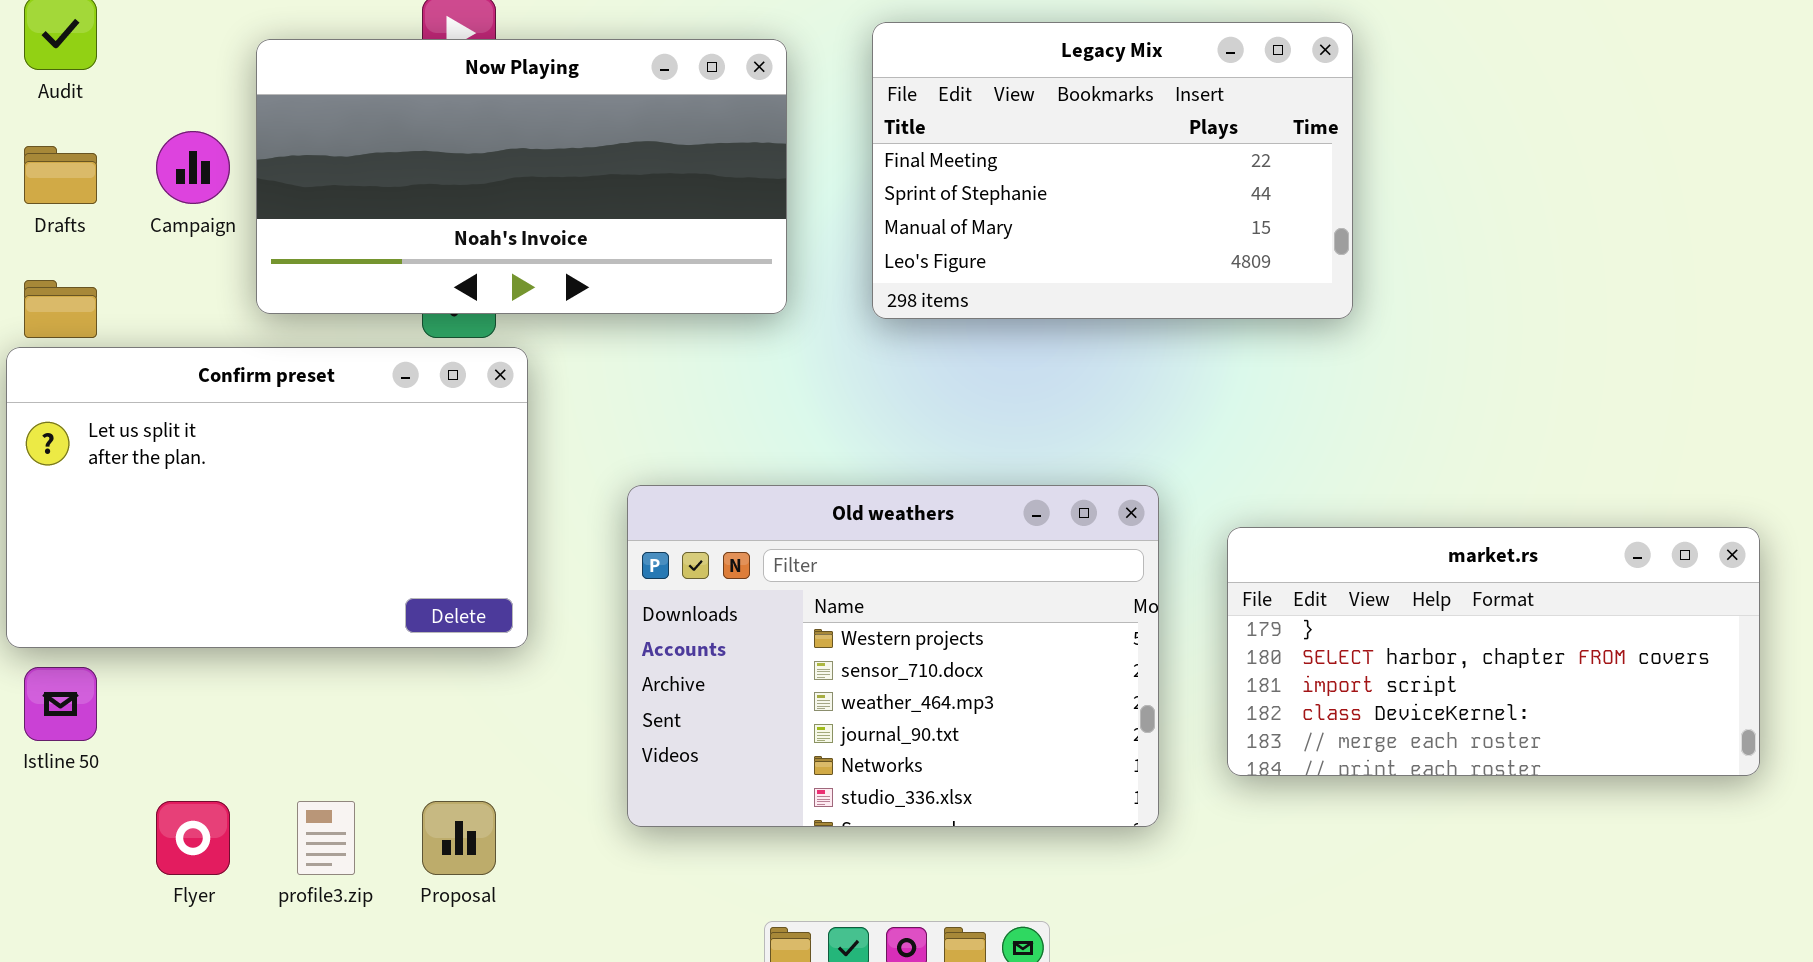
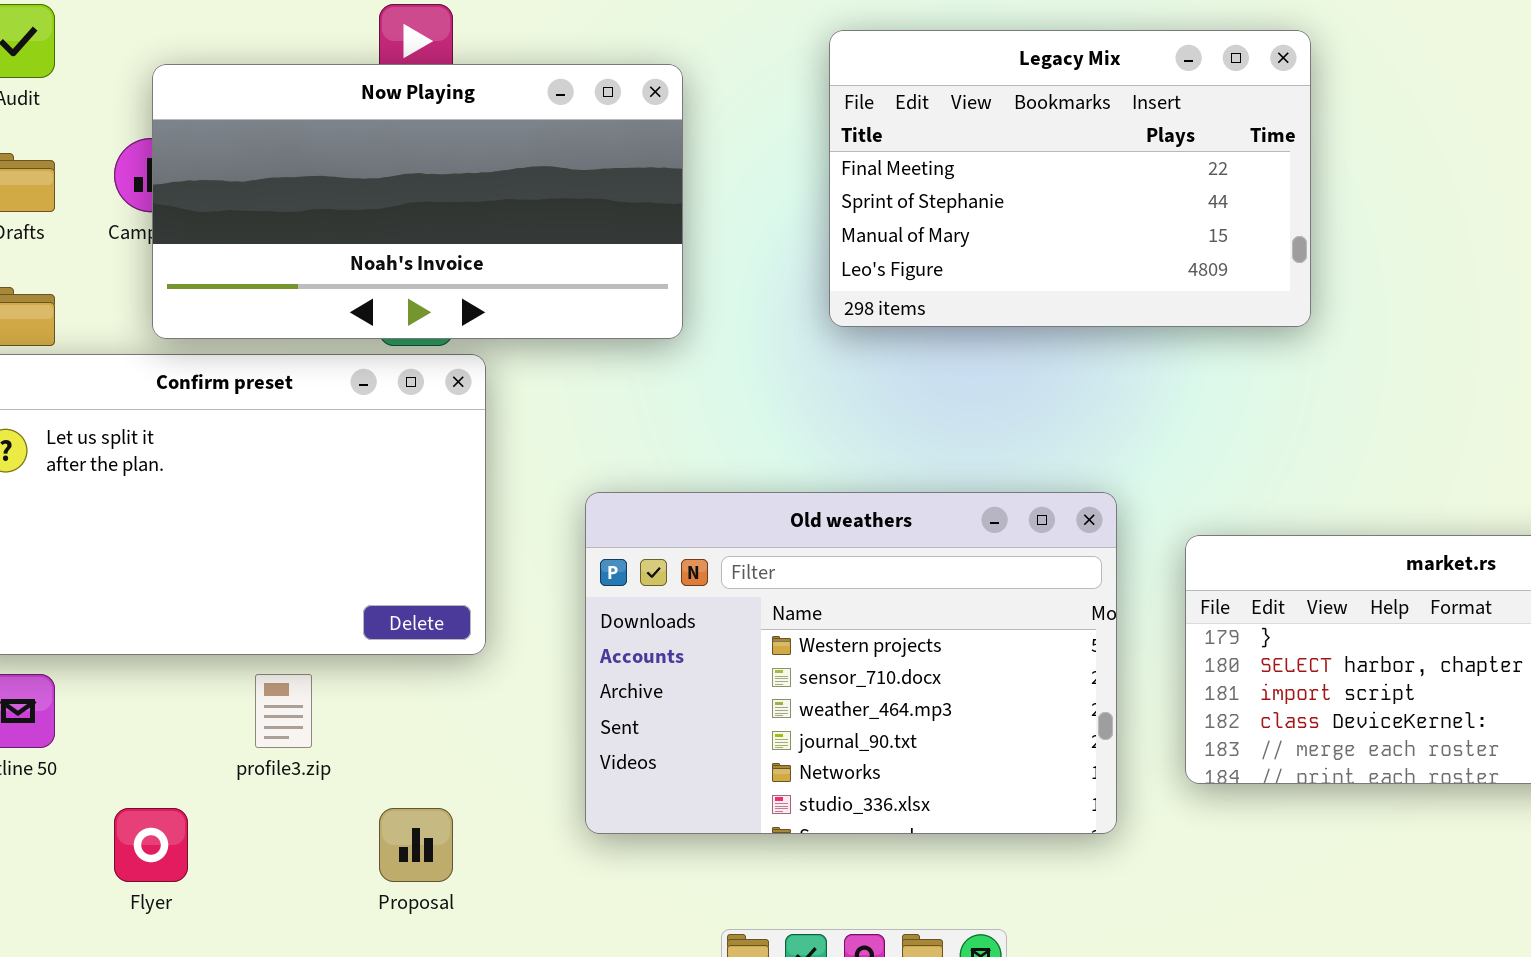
Now Playing: [256,39,787,314] -> [152,64,683,339], moved
profile3.zip: [297,801,355,875] -> [255,674,312,748], moved

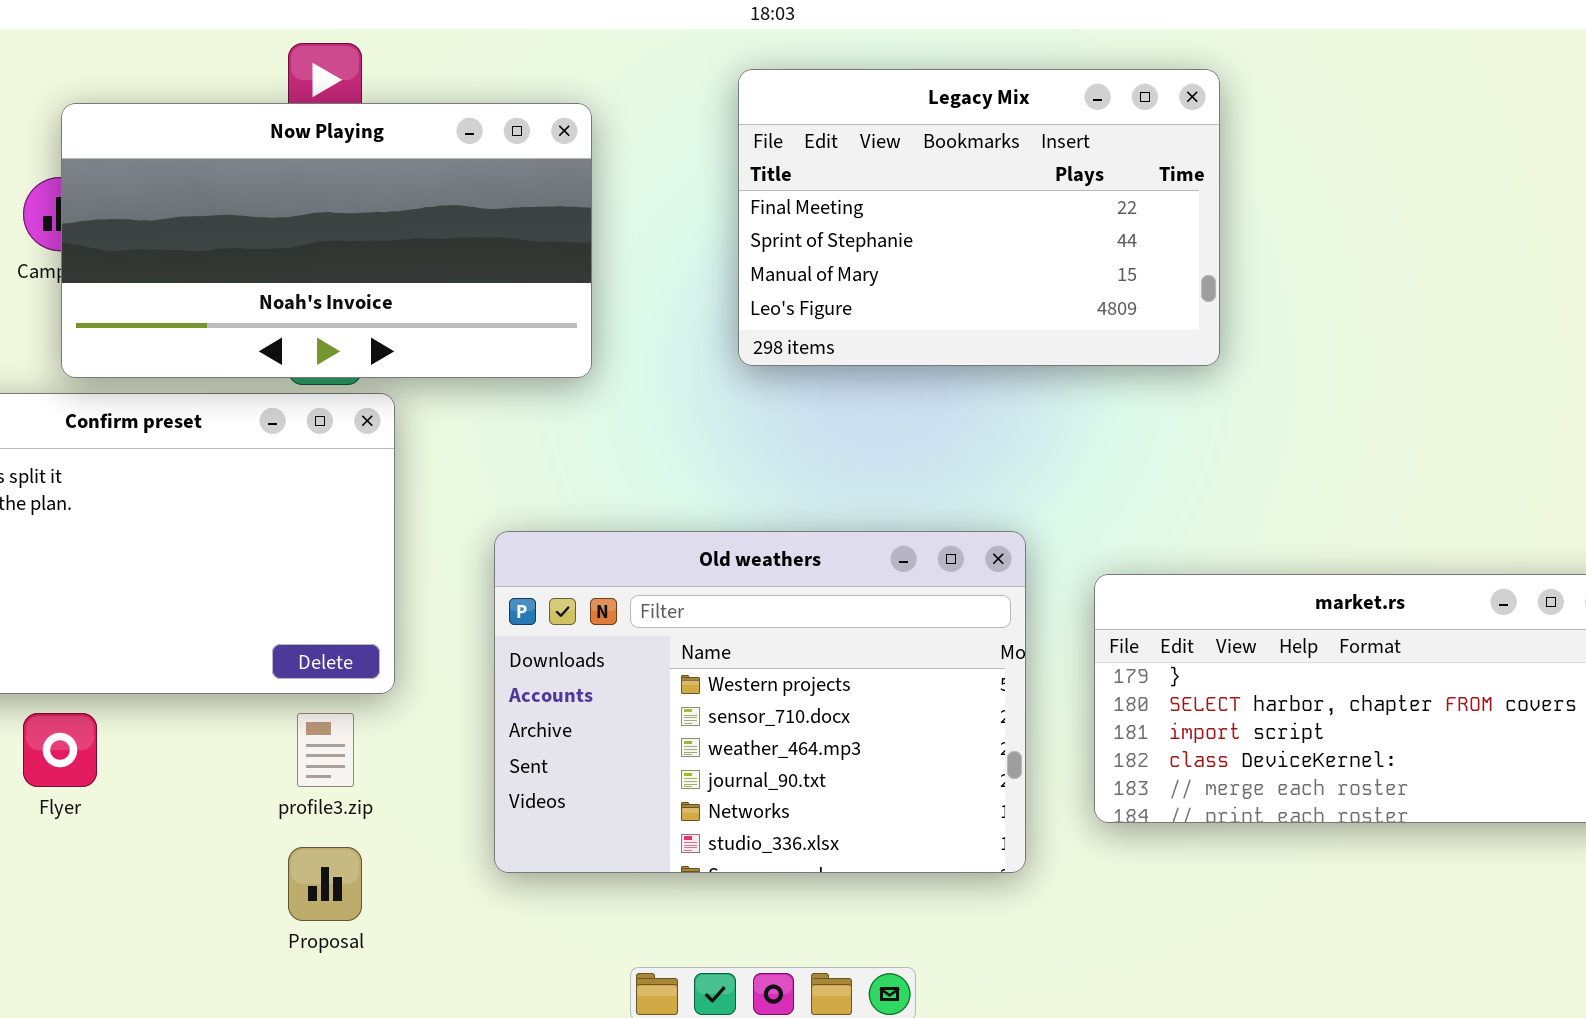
profile3.zip: [255,674,312,748] -> [297,713,354,787], moved
Flyer: [114,808,188,882] -> [23,713,97,787], moved

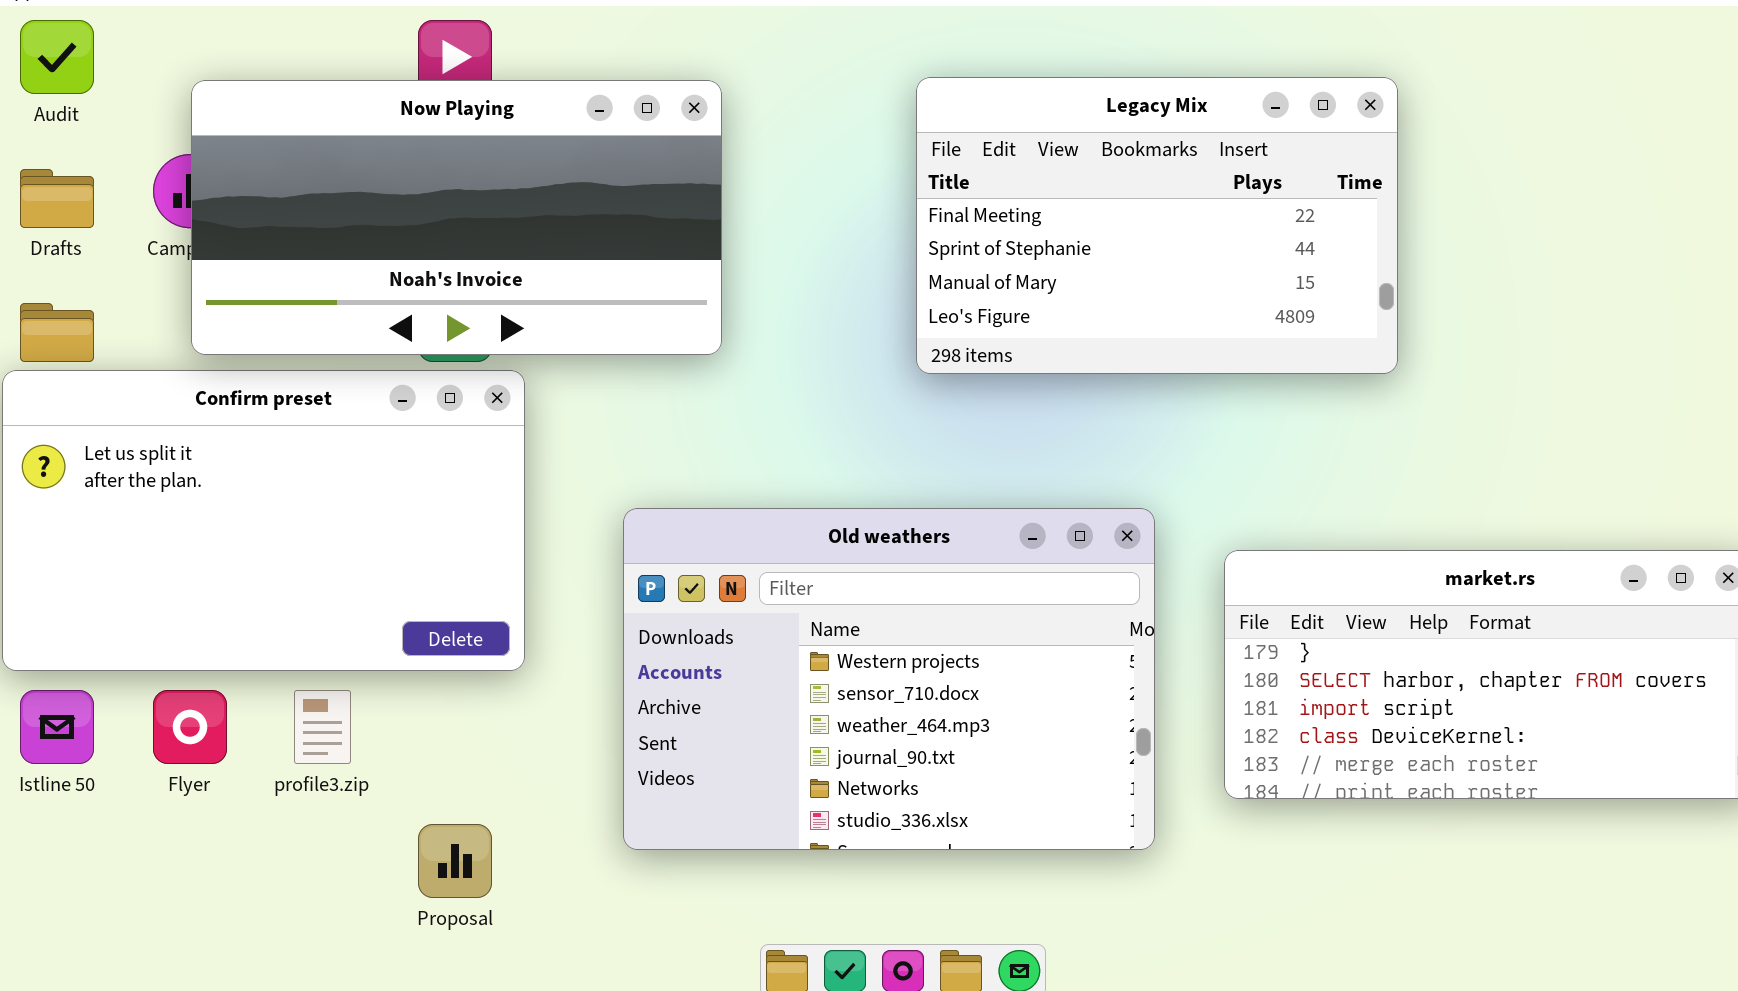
Legacy Mix: [738,69,1220,366] -> [916,77,1398,374], moved
profile3.zip: [297,713,354,787] -> [294,690,351,764], moved

